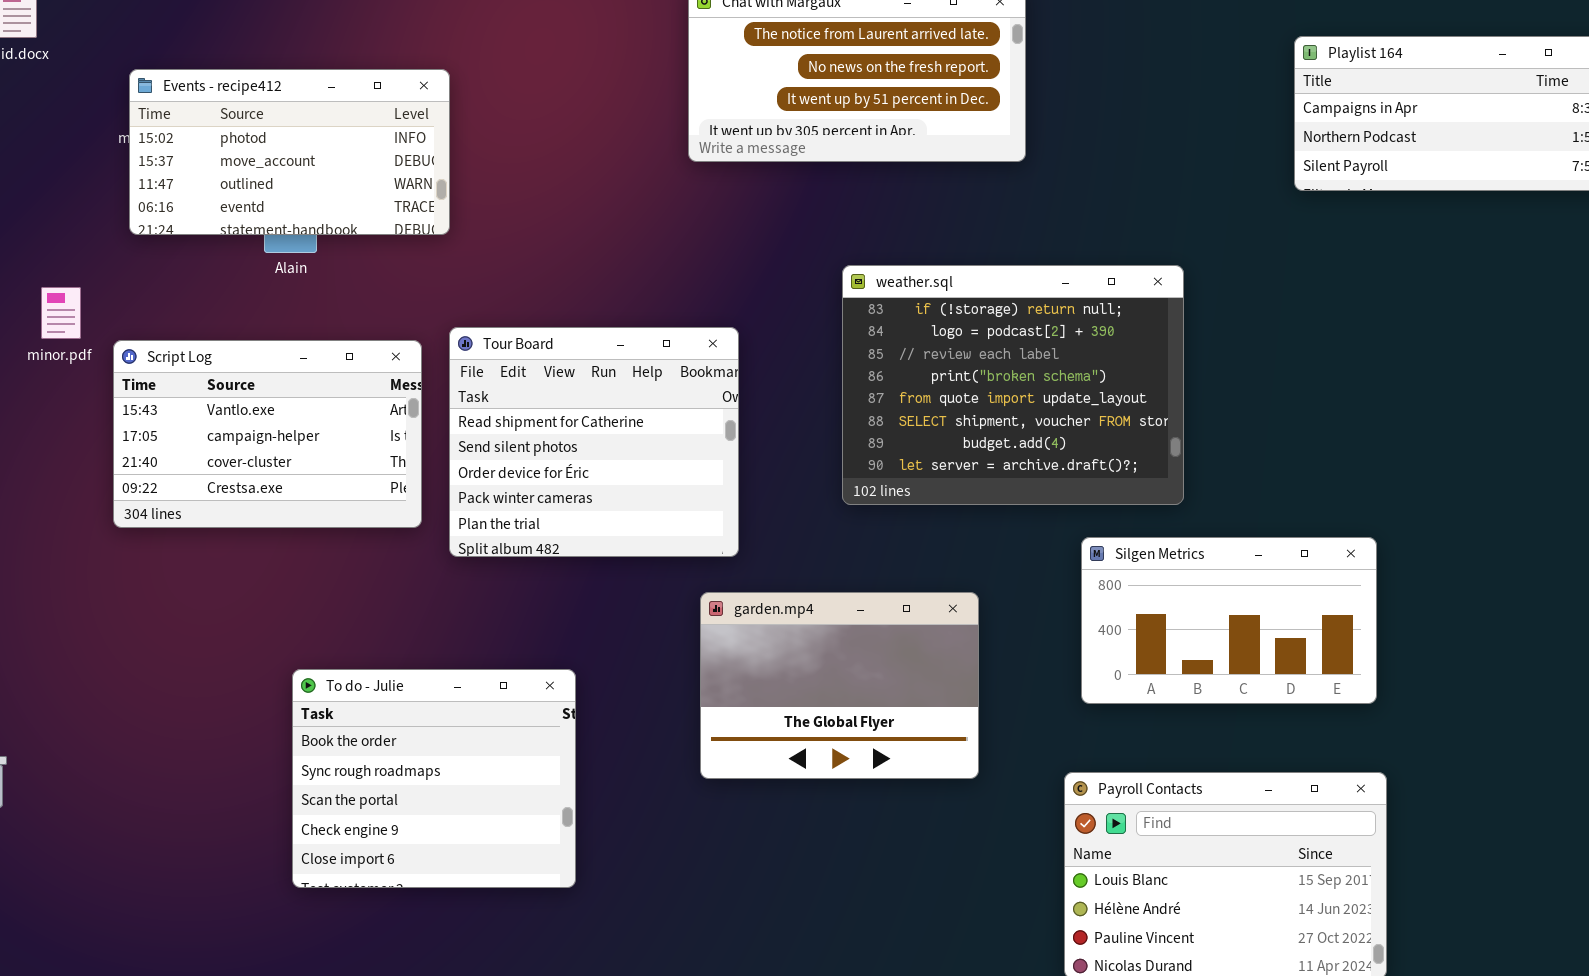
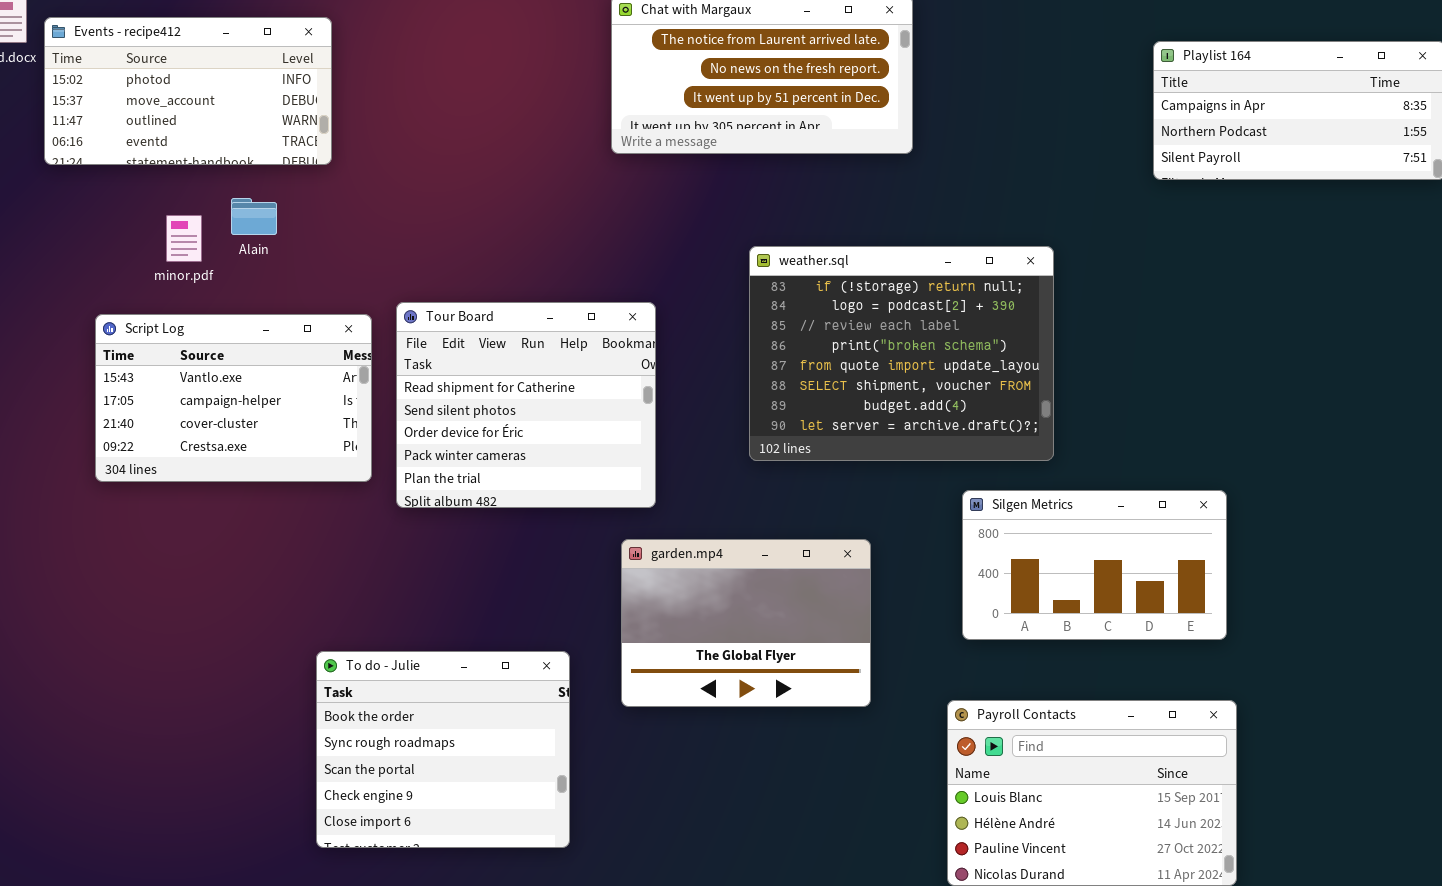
Events - recipe412: [129,69,450,235] -> [44,17,332,165], moved
minor.pdf: [41,287,81,339] -> [166,215,202,262], moved
To do - Julie: [292,669,576,888] -> [316,651,570,848], moved

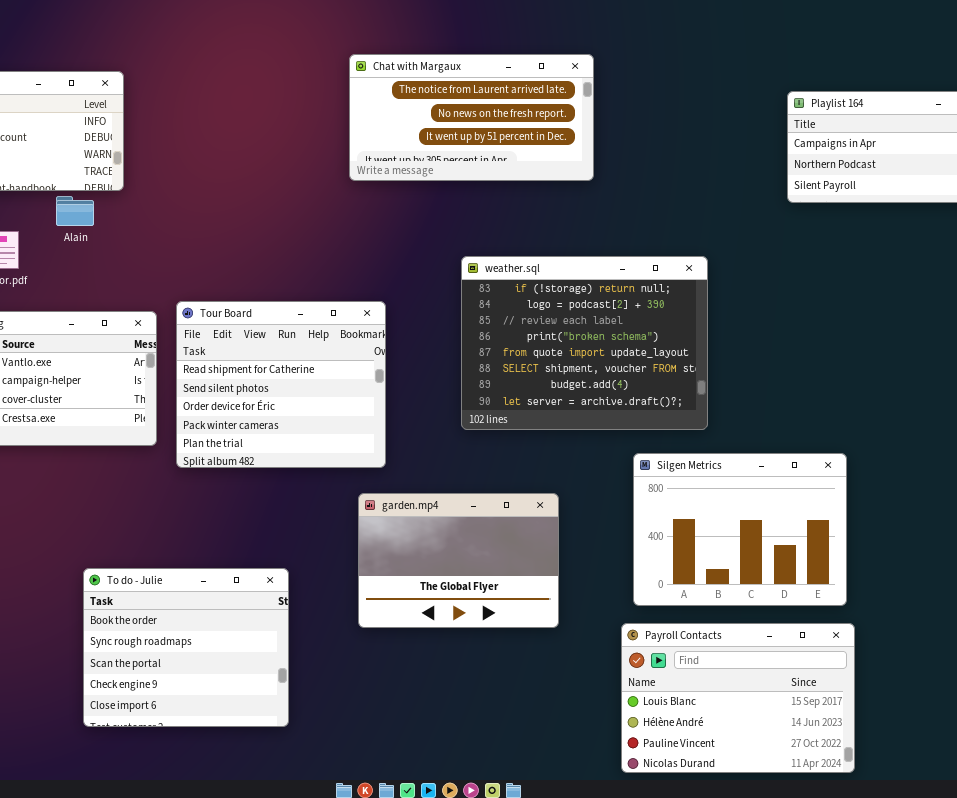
Alain: [231,198,277,235] -> [56,196,94,226], moved
Silgen Metrics: [962,490,1227,640] -> [633,453,847,606], resized
To do - Julie: [316,651,570,848] -> [83,568,289,727], moved

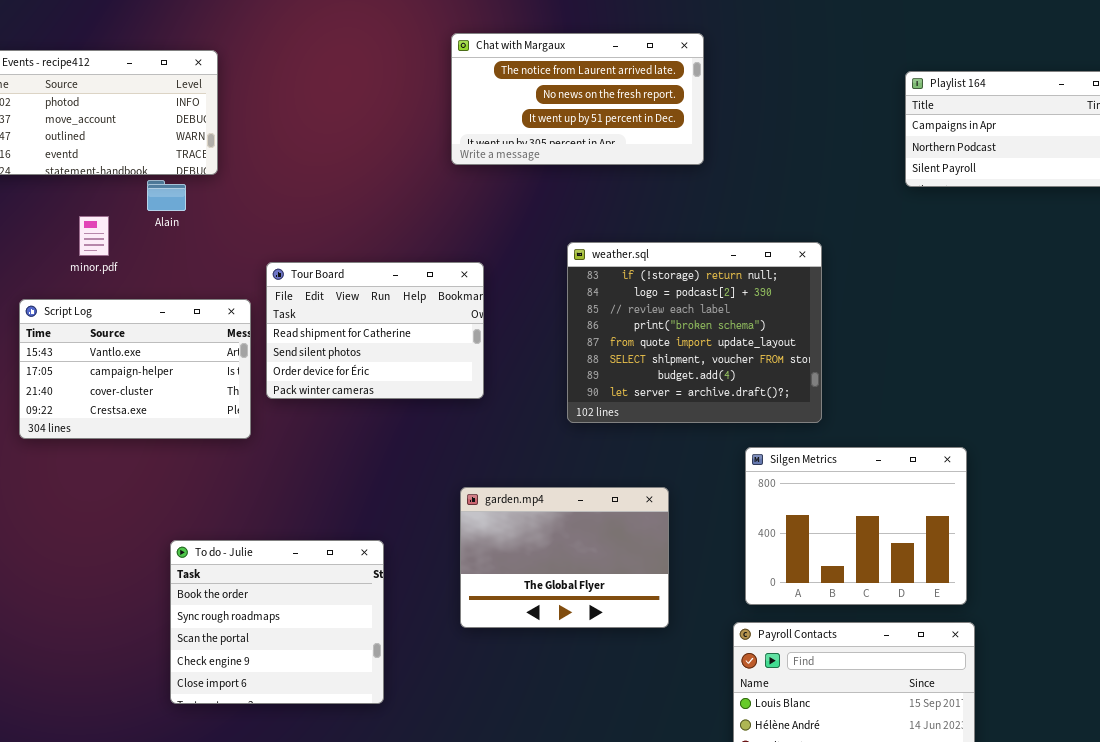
Tour Board: [176,301,386,468] -> [266,262,484,399], moved, resized
To do - Julie: [83,568,289,727] -> [170,540,384,704], moved

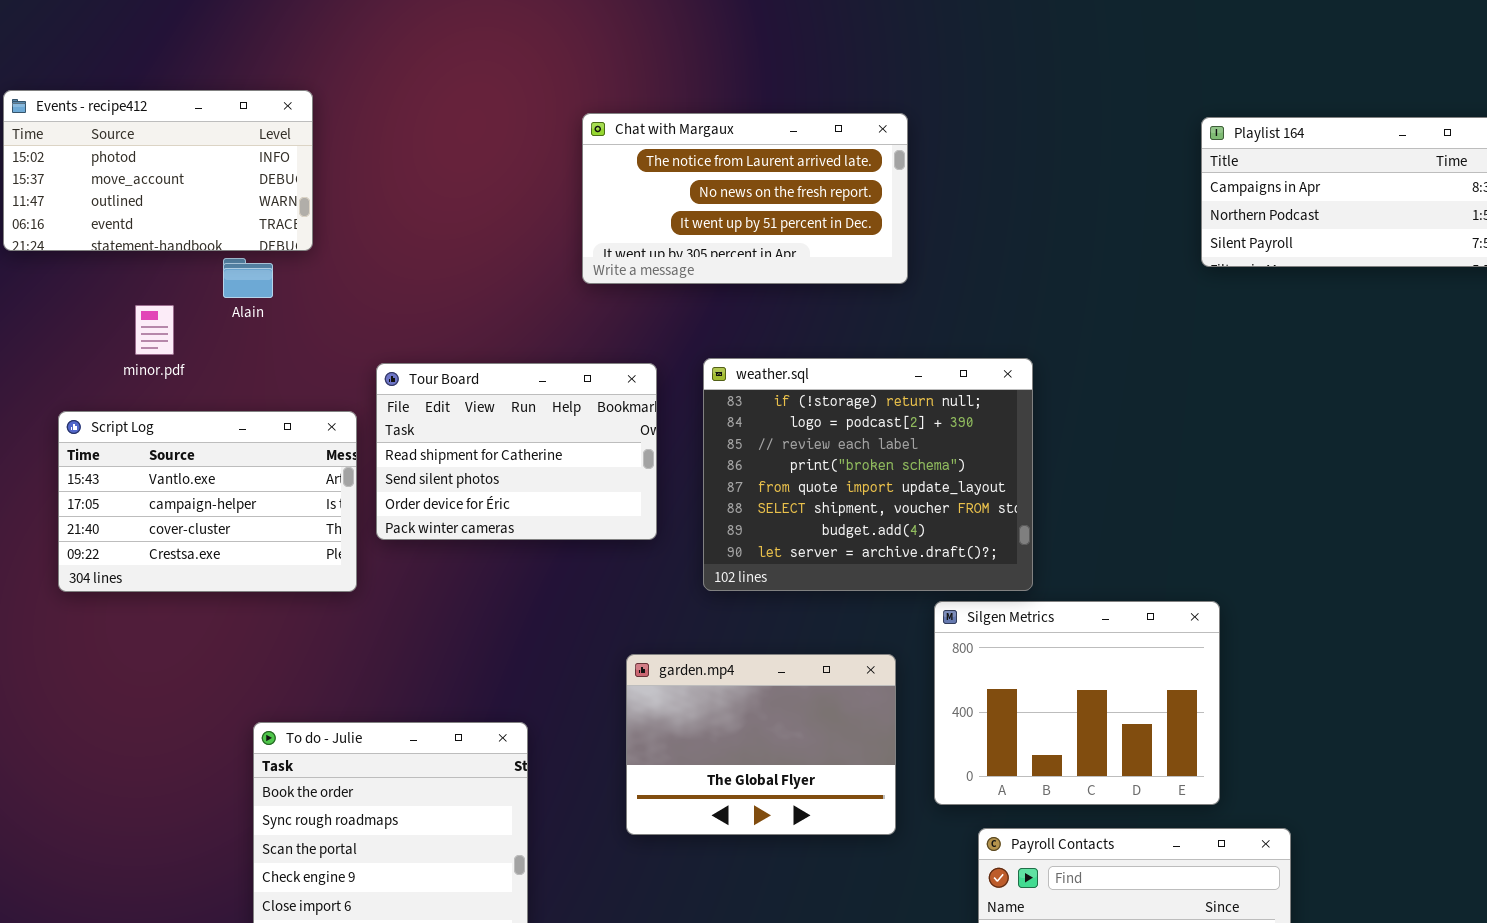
Chat with Margaux: [451,33,704,165] -> [582,113,908,284], moved
weather.sql: [567,242,822,423] -> [703,358,1033,591], moved
Silgen Metrics: [745,447,967,605] -> [934,601,1220,805], moved

